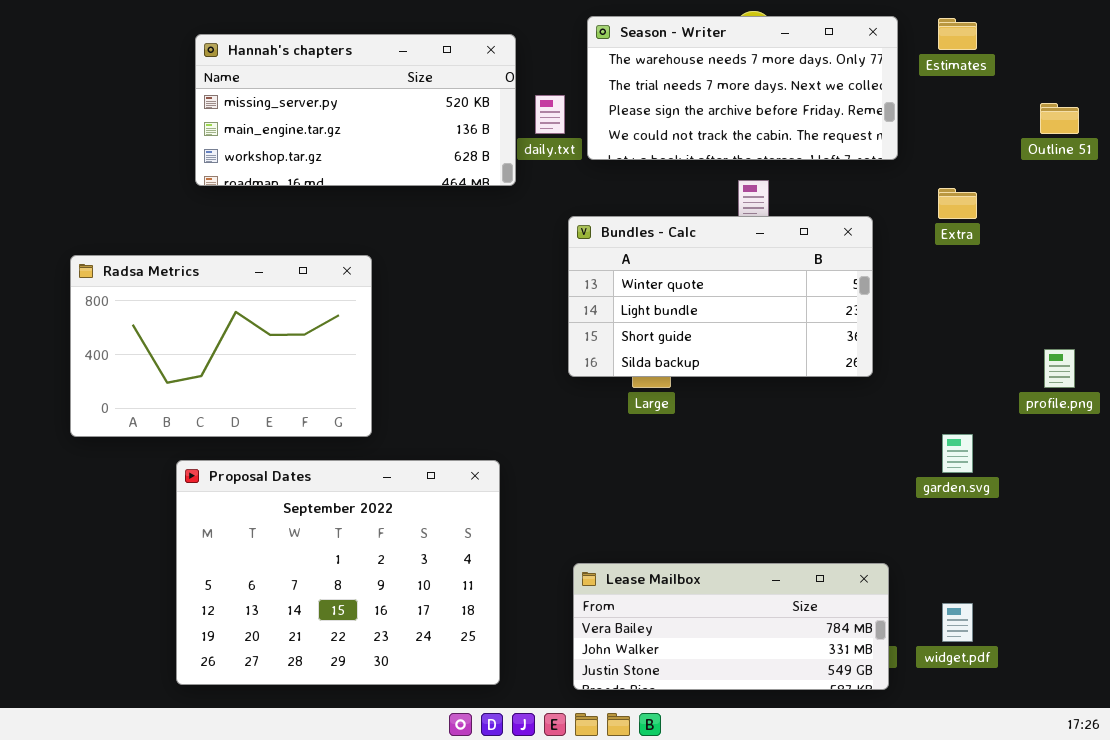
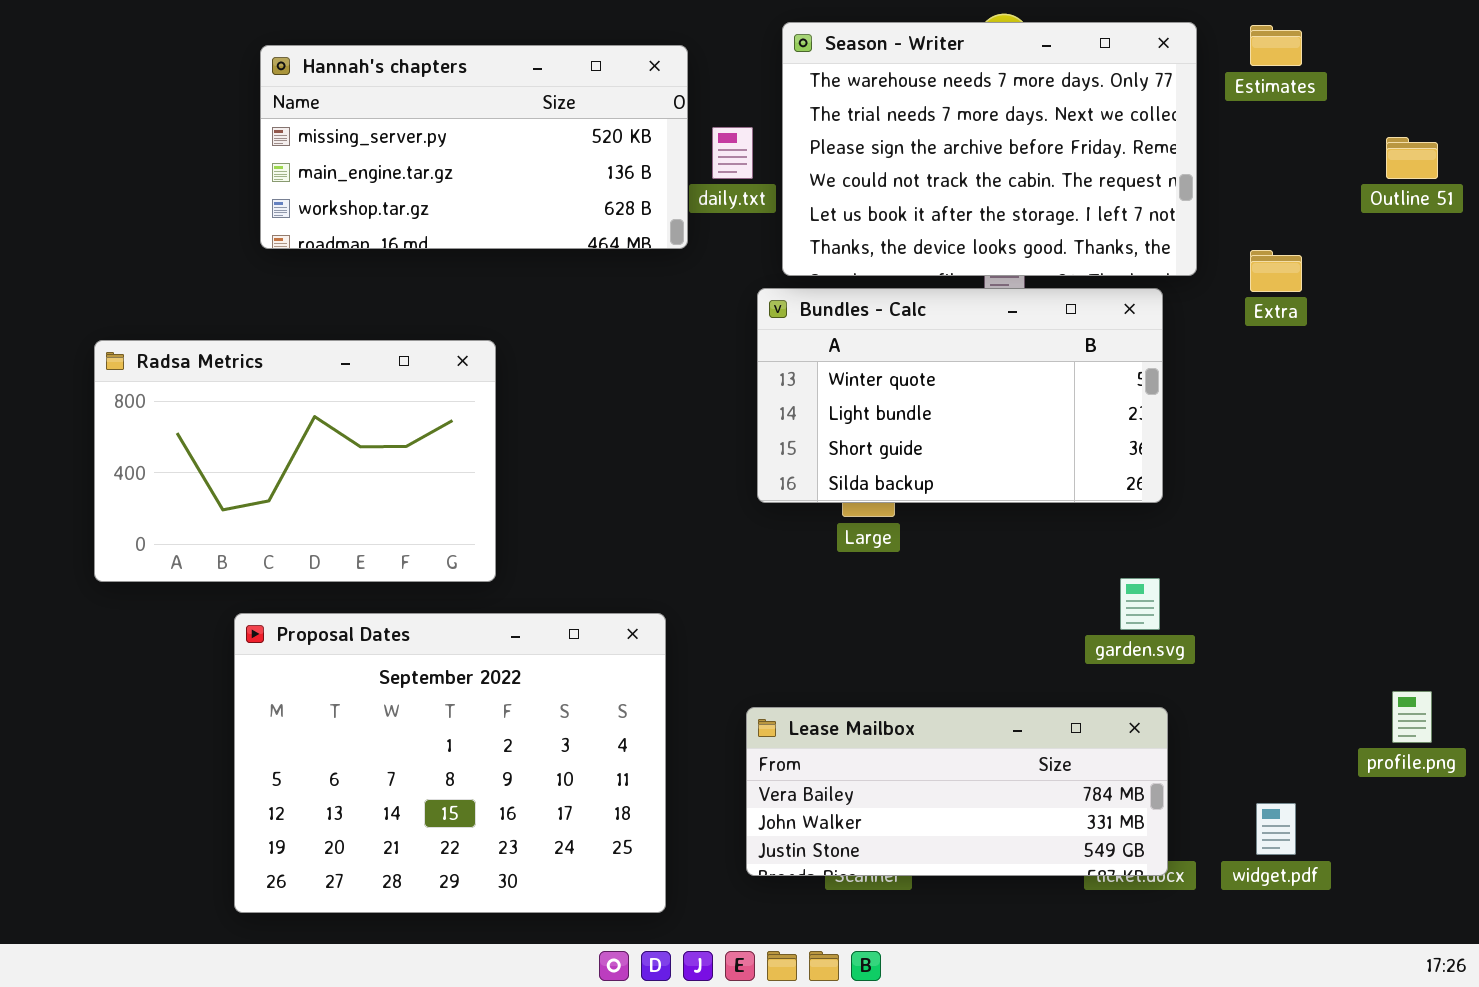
Season - Writer: [587,16,898,160] -> [782,22,1197,276], resized
profile.png: [1044,349,1075,388] -> [1392,691,1432,743], moved
garden.svg: [942,434,973,473] -> [1120,578,1160,630], moved
Lease Mailbox: [573,563,889,690] -> [746,707,1168,876], moved

